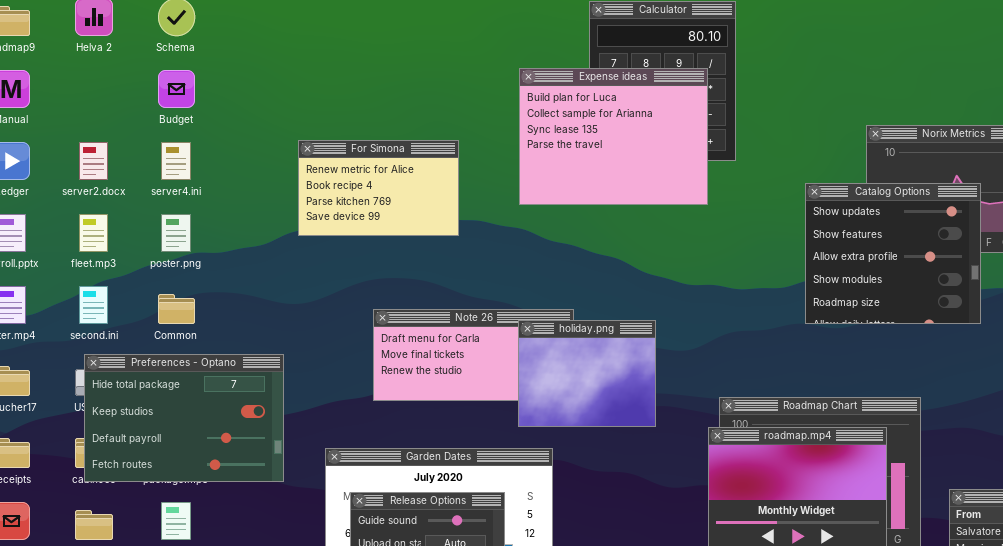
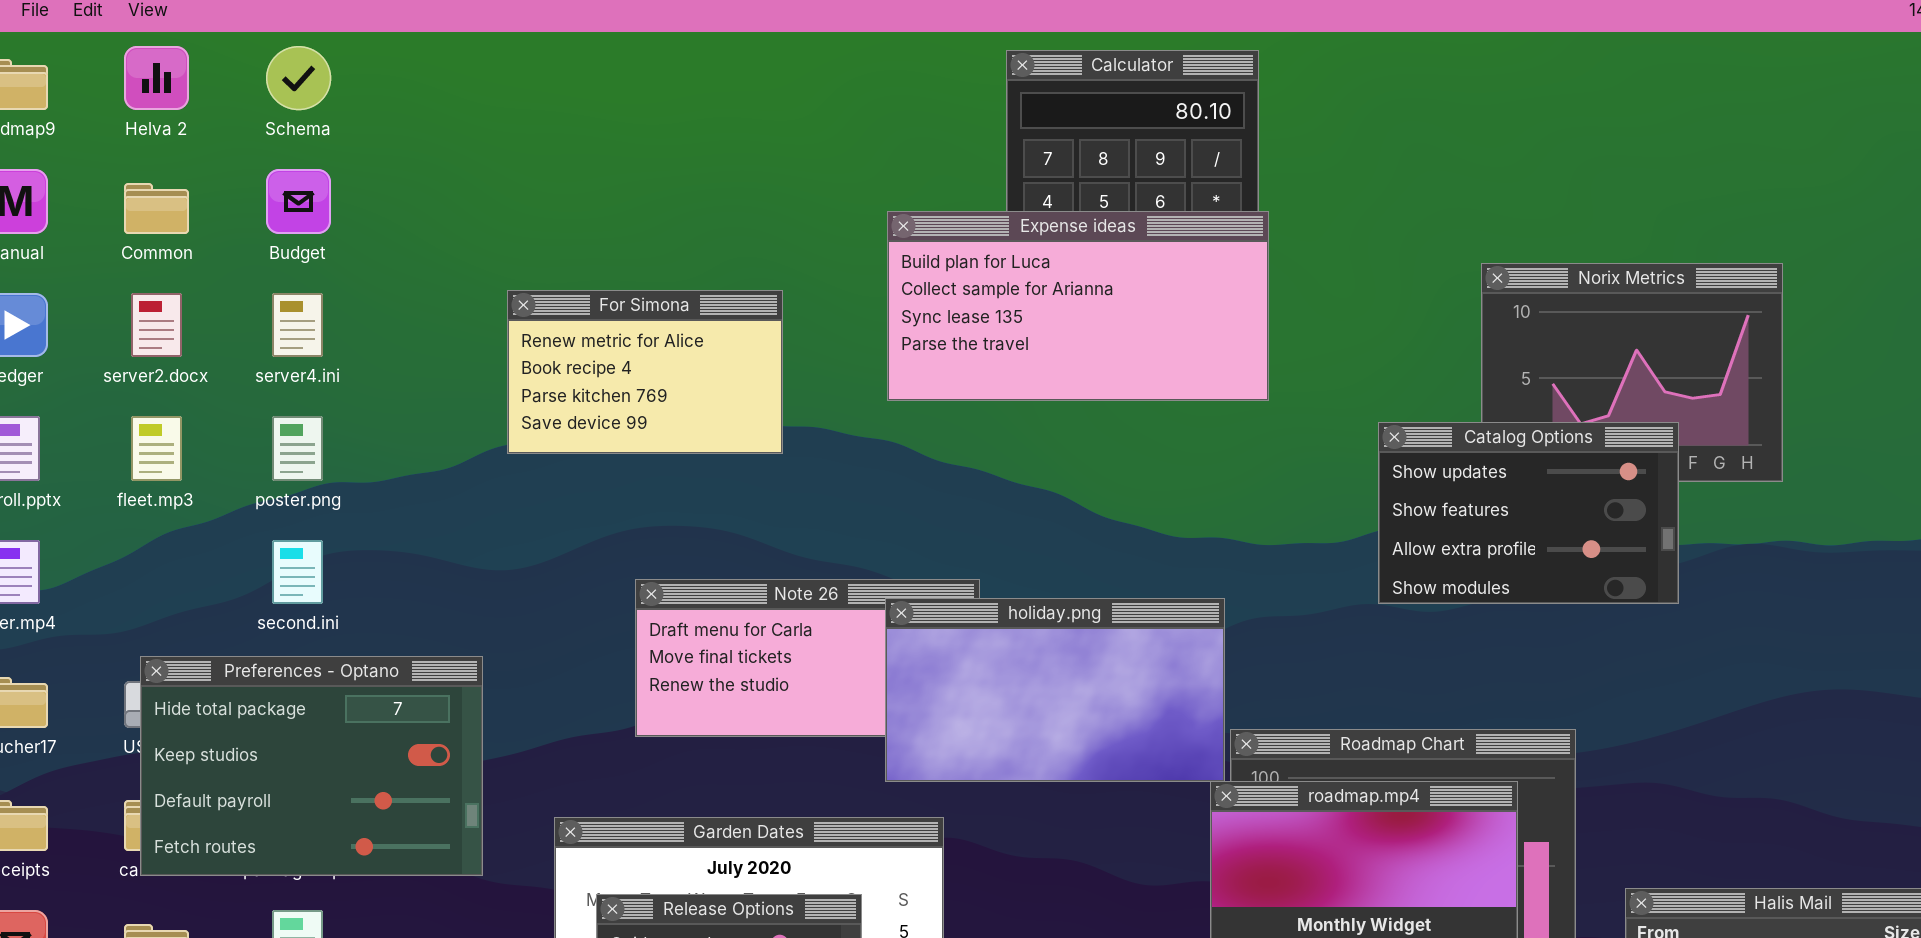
Expense ideas: [519,68,708,205] -> [887,211,1269,401], resized
Catalog Options: [805,183,981,324] -> [1378,422,1679,604], resized
second.ini: [79,286,108,324] -> [272,540,323,604], moved
Common: [158,294,195,324] -> [124,183,189,234], moved
holiday.png: [518,320,656,427] -> [885,598,1225,782], resized

